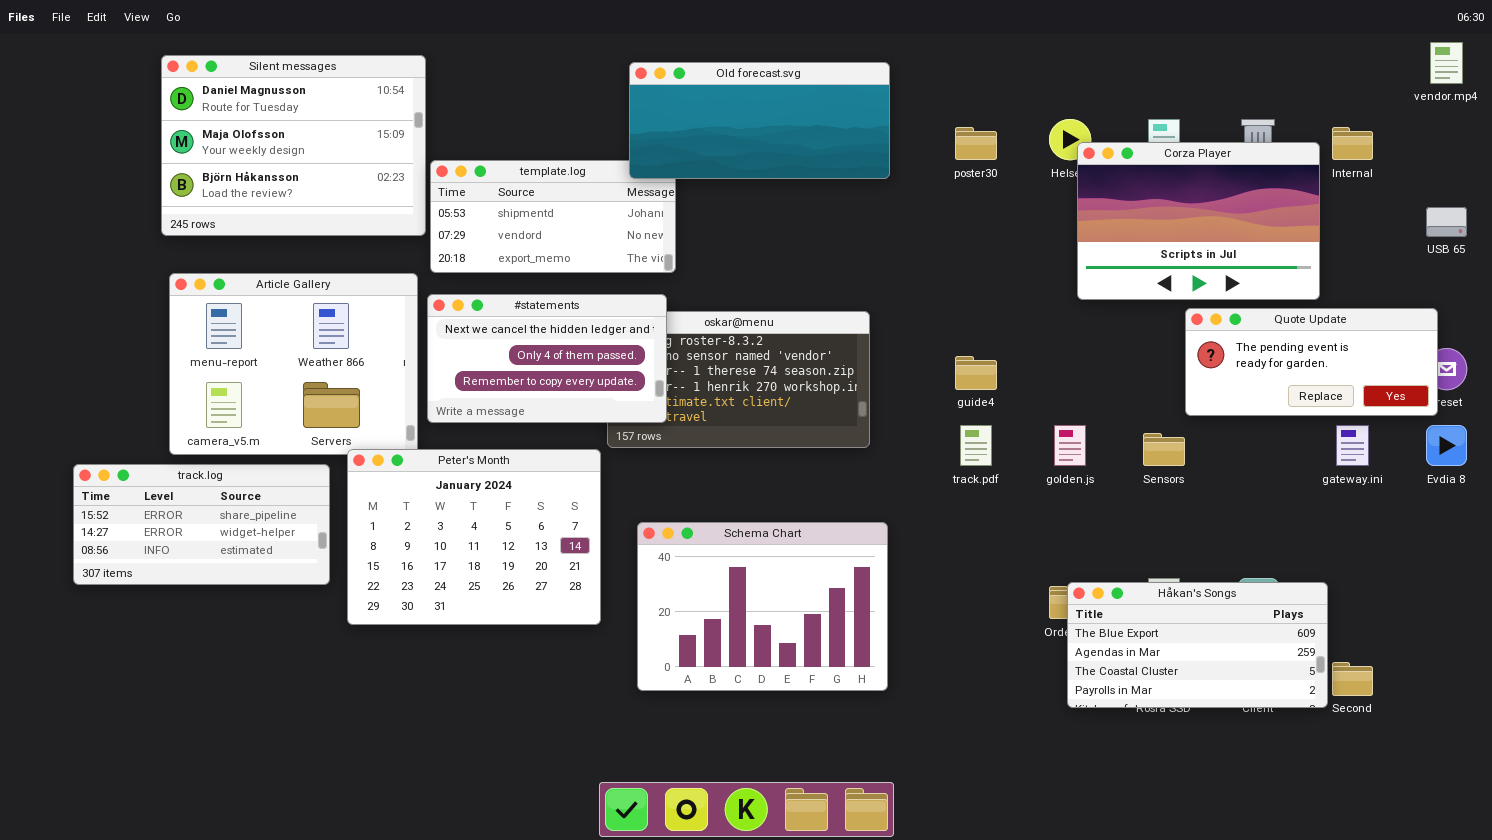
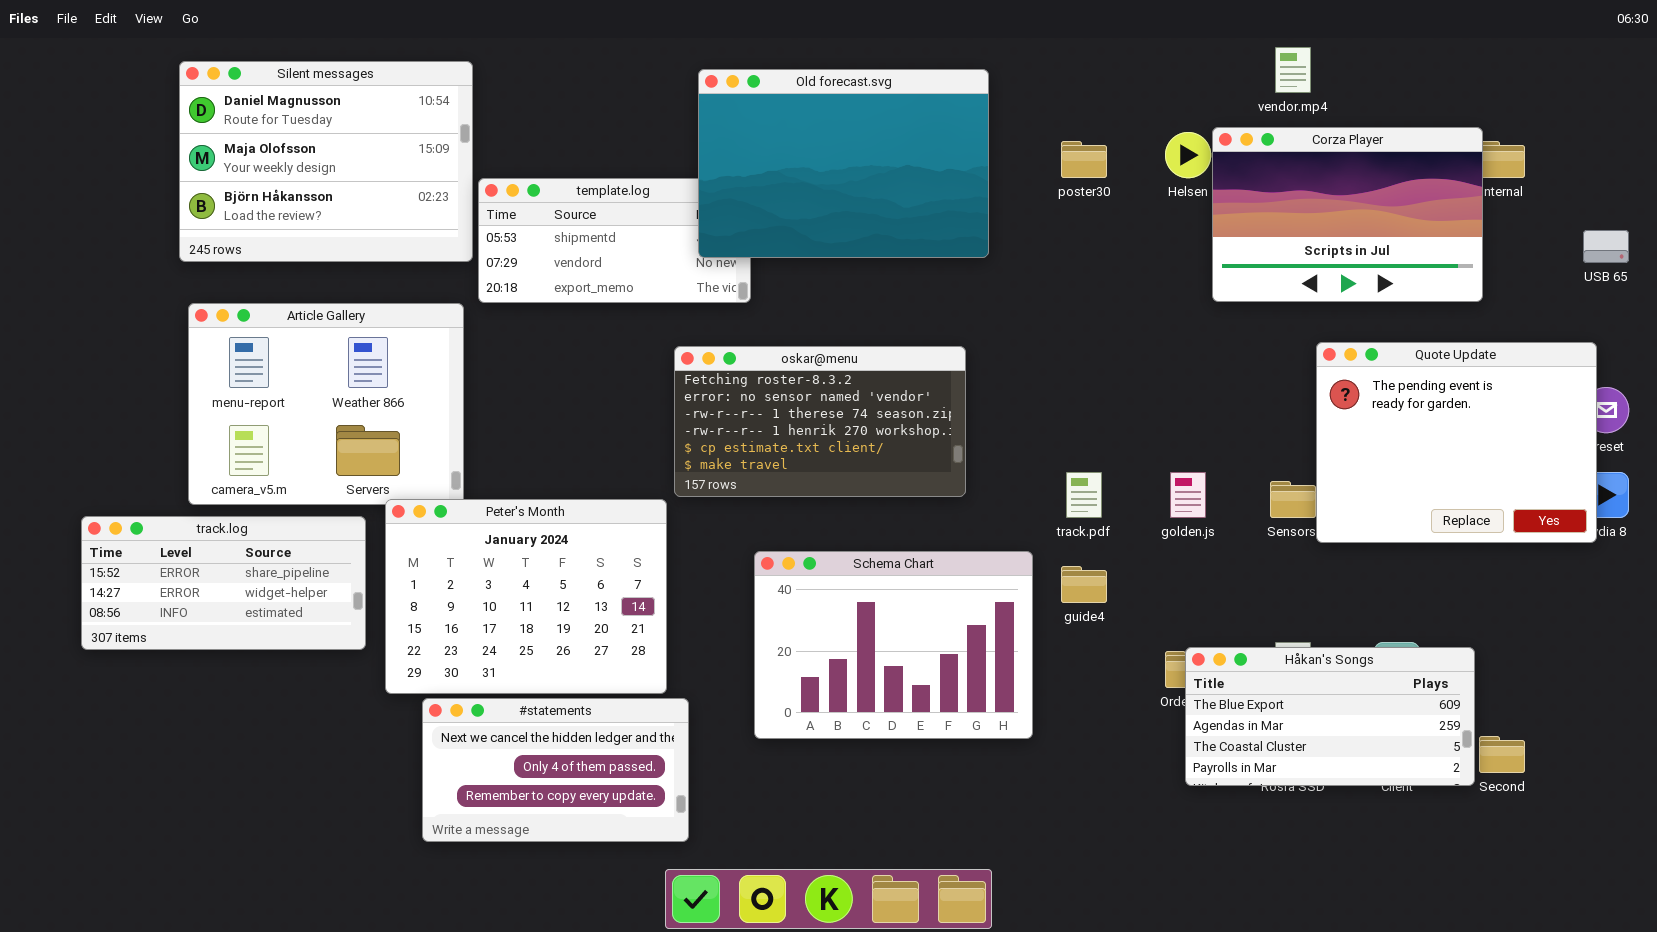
vendor.mp4: [1430,42,1463,84] -> [1275,47,1311,93], moved
Old forecast.svg: [629,62,890,179] -> [698,69,989,258], resized
Corza Player: [1077,142,1320,300] -> [1212,127,1483,302], moved
#statements: [427,294,667,423] -> [422,698,689,842], moved
Quote Update: [1185,308,1438,416] -> [1316,342,1597,543], resized
guide4: [955,356,997,390] -> [1061,566,1107,603], moved
Schema Chart: [637,522,888,691] -> [754,551,1033,739], moved

